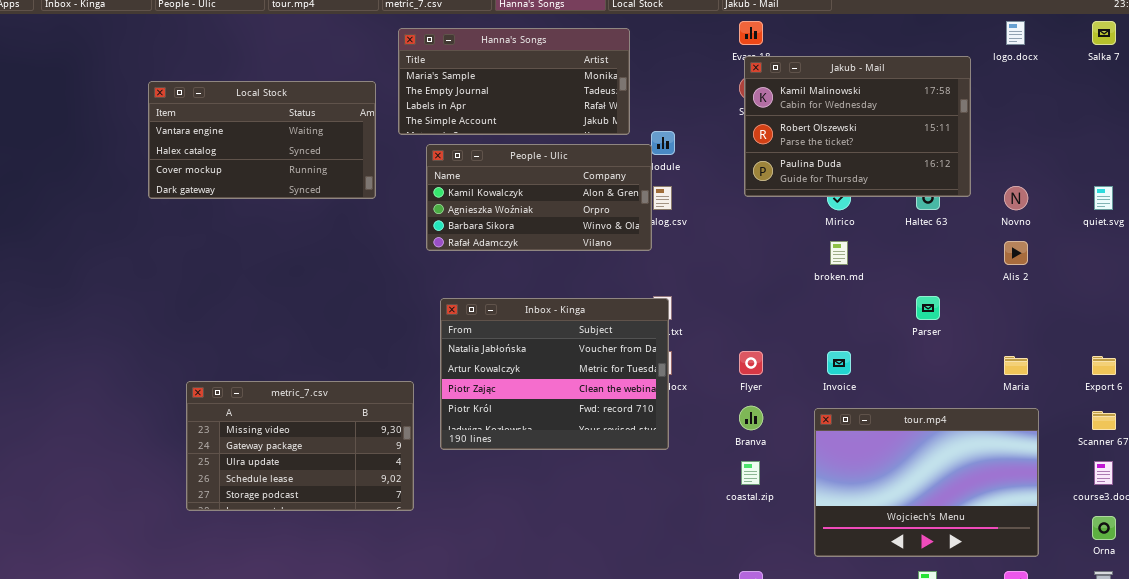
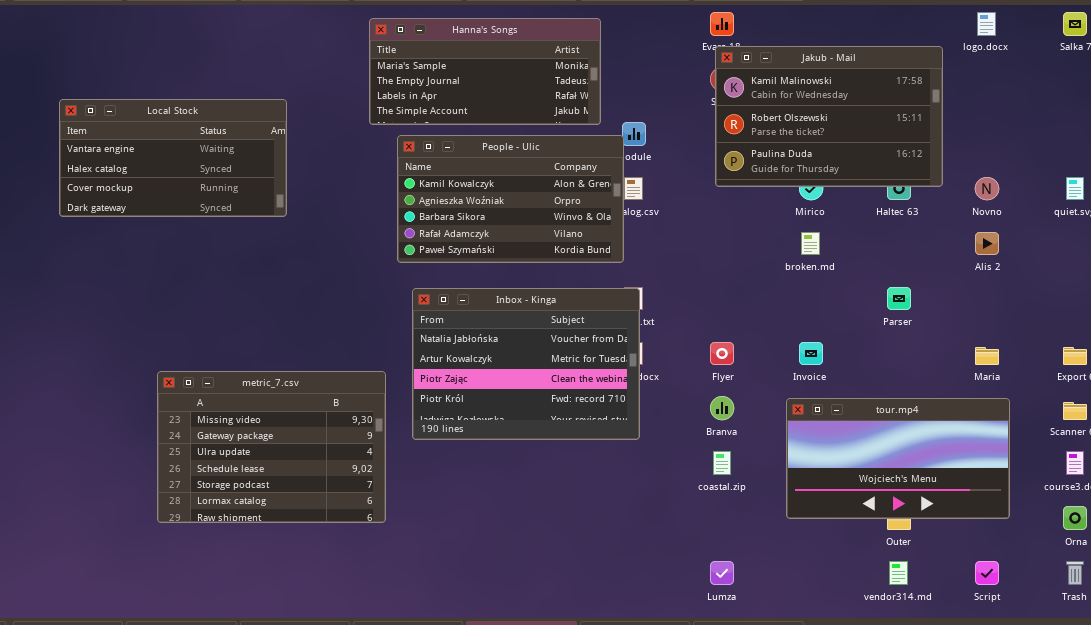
Local Stock: [148,81,376,199] -> [59,99,287,217], moved
People - Ulic: [426,144,652,251] -> [397,135,624,263], resized
metric_7.csv: [186,381,414,511] -> [157,371,386,523], resized
tour.mp4: [814,408,1039,557] -> [786,398,1010,519], resized

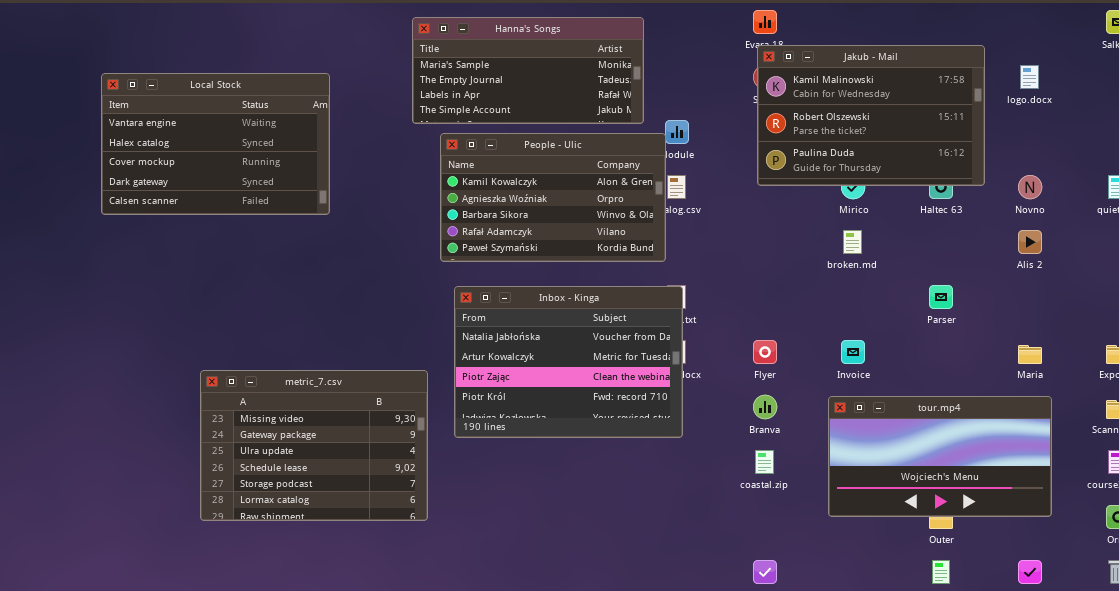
logo.docx: [977,12,996,36] -> [1020,65,1039,89], moved
Local Stock: [59,99,287,217] -> [101,73,330,215], resized

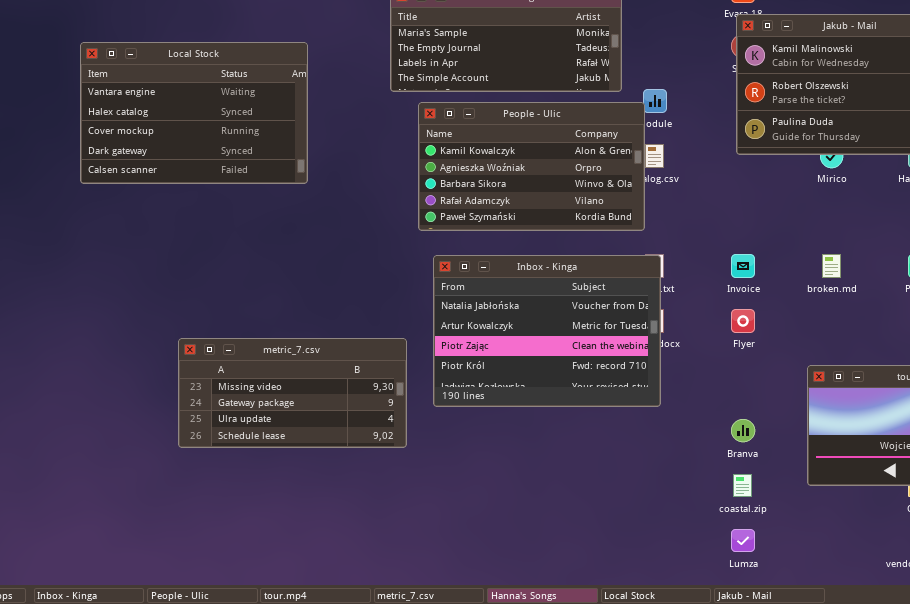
broken.md: [843,230,862,254] -> [822,254,841,278], moved
Invoice: [841,340,865,364] -> [731,254,755,278], moved
metric_7.csv: [200,370,428,521] -> [178,338,407,448], resized
Branva: [753,395,777,419] -> [731,419,755,442], moved
coastal.zip: [755,450,774,474] -> [733,474,752,497], moved

